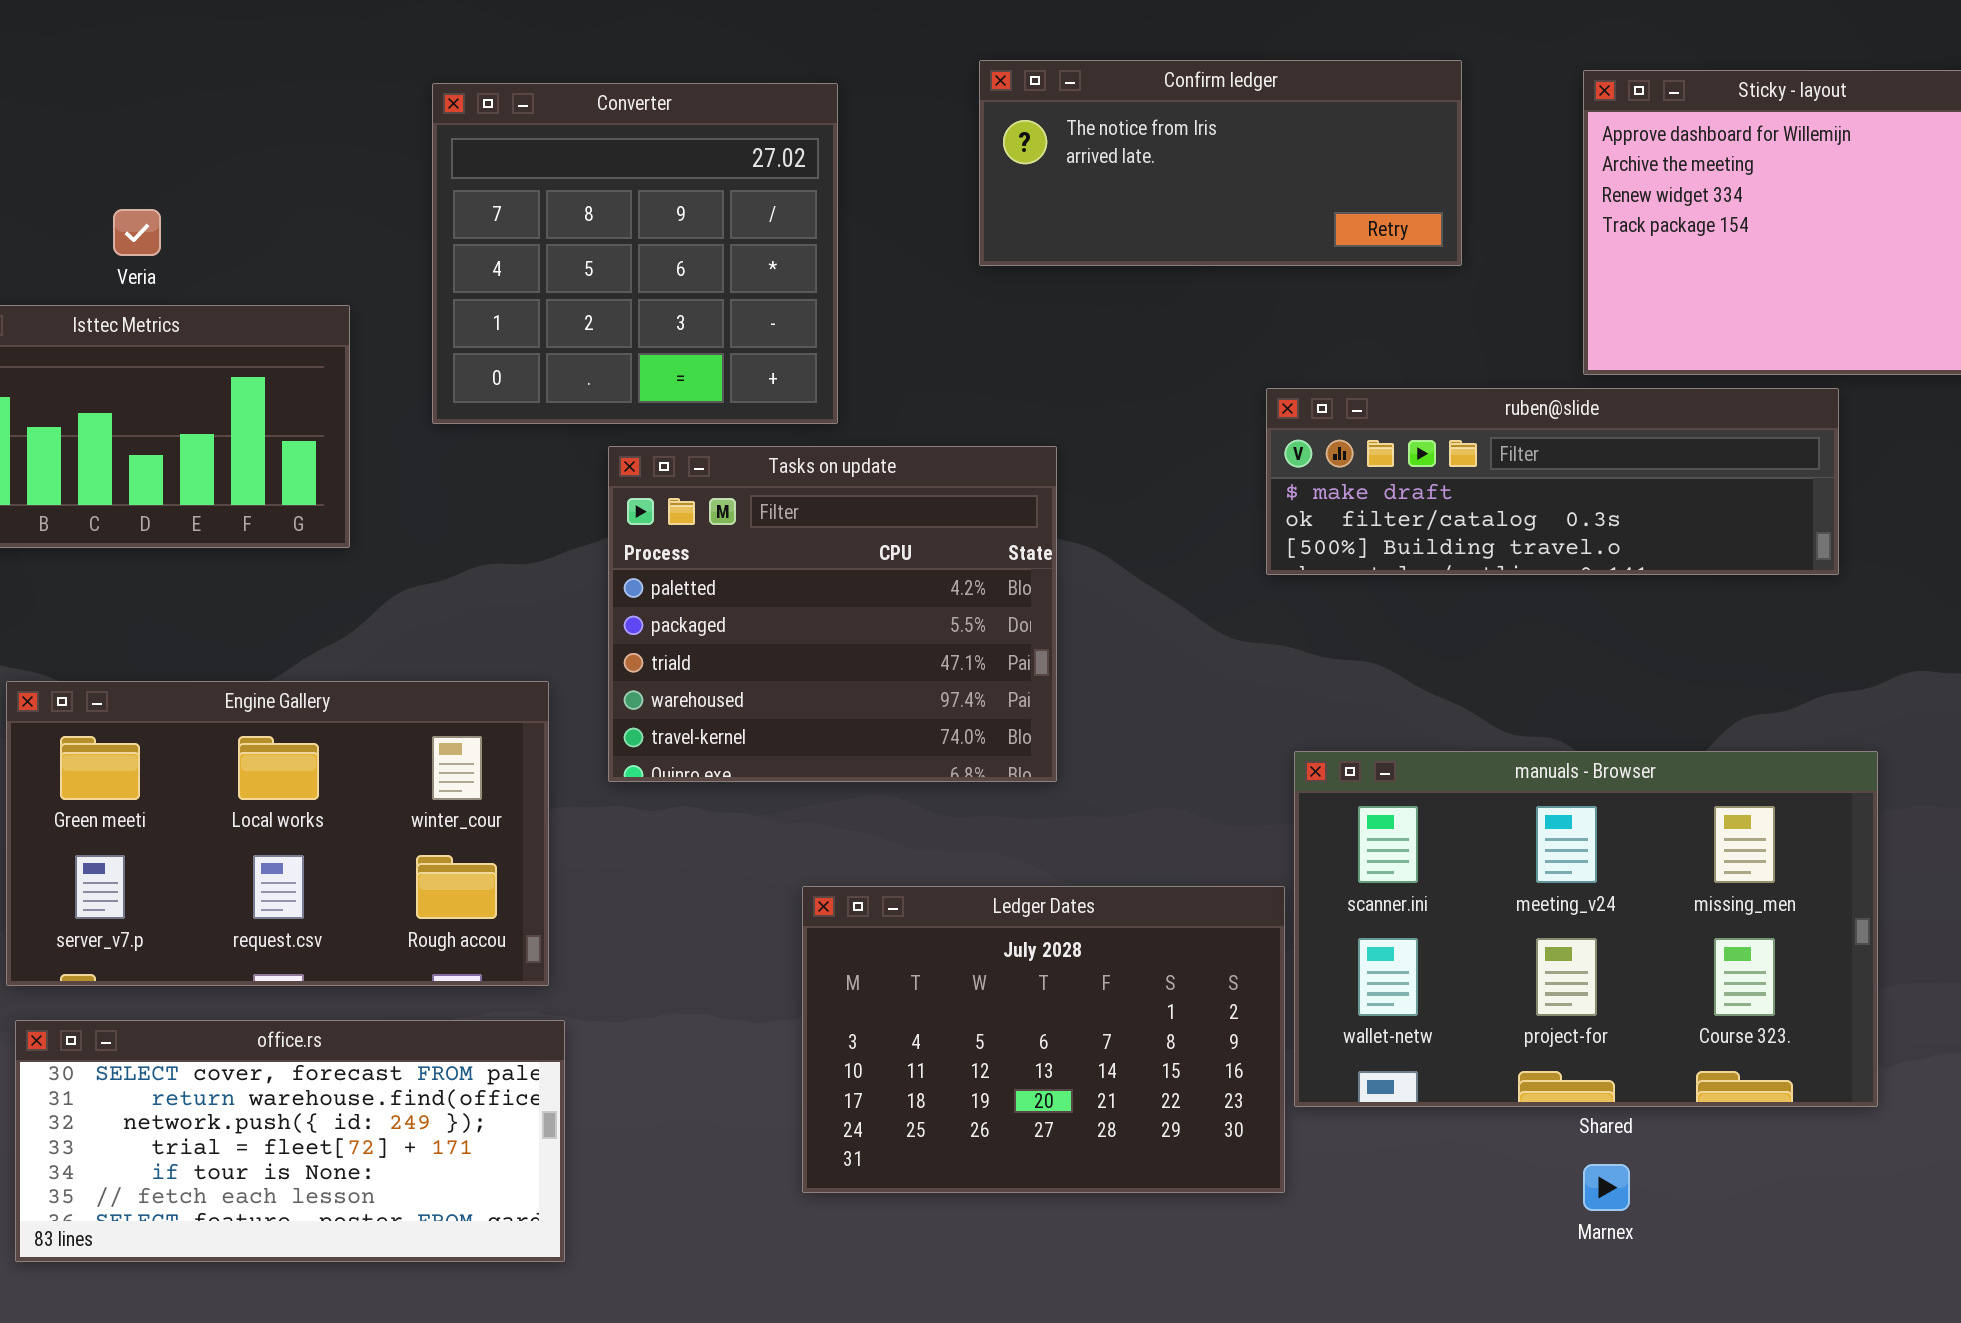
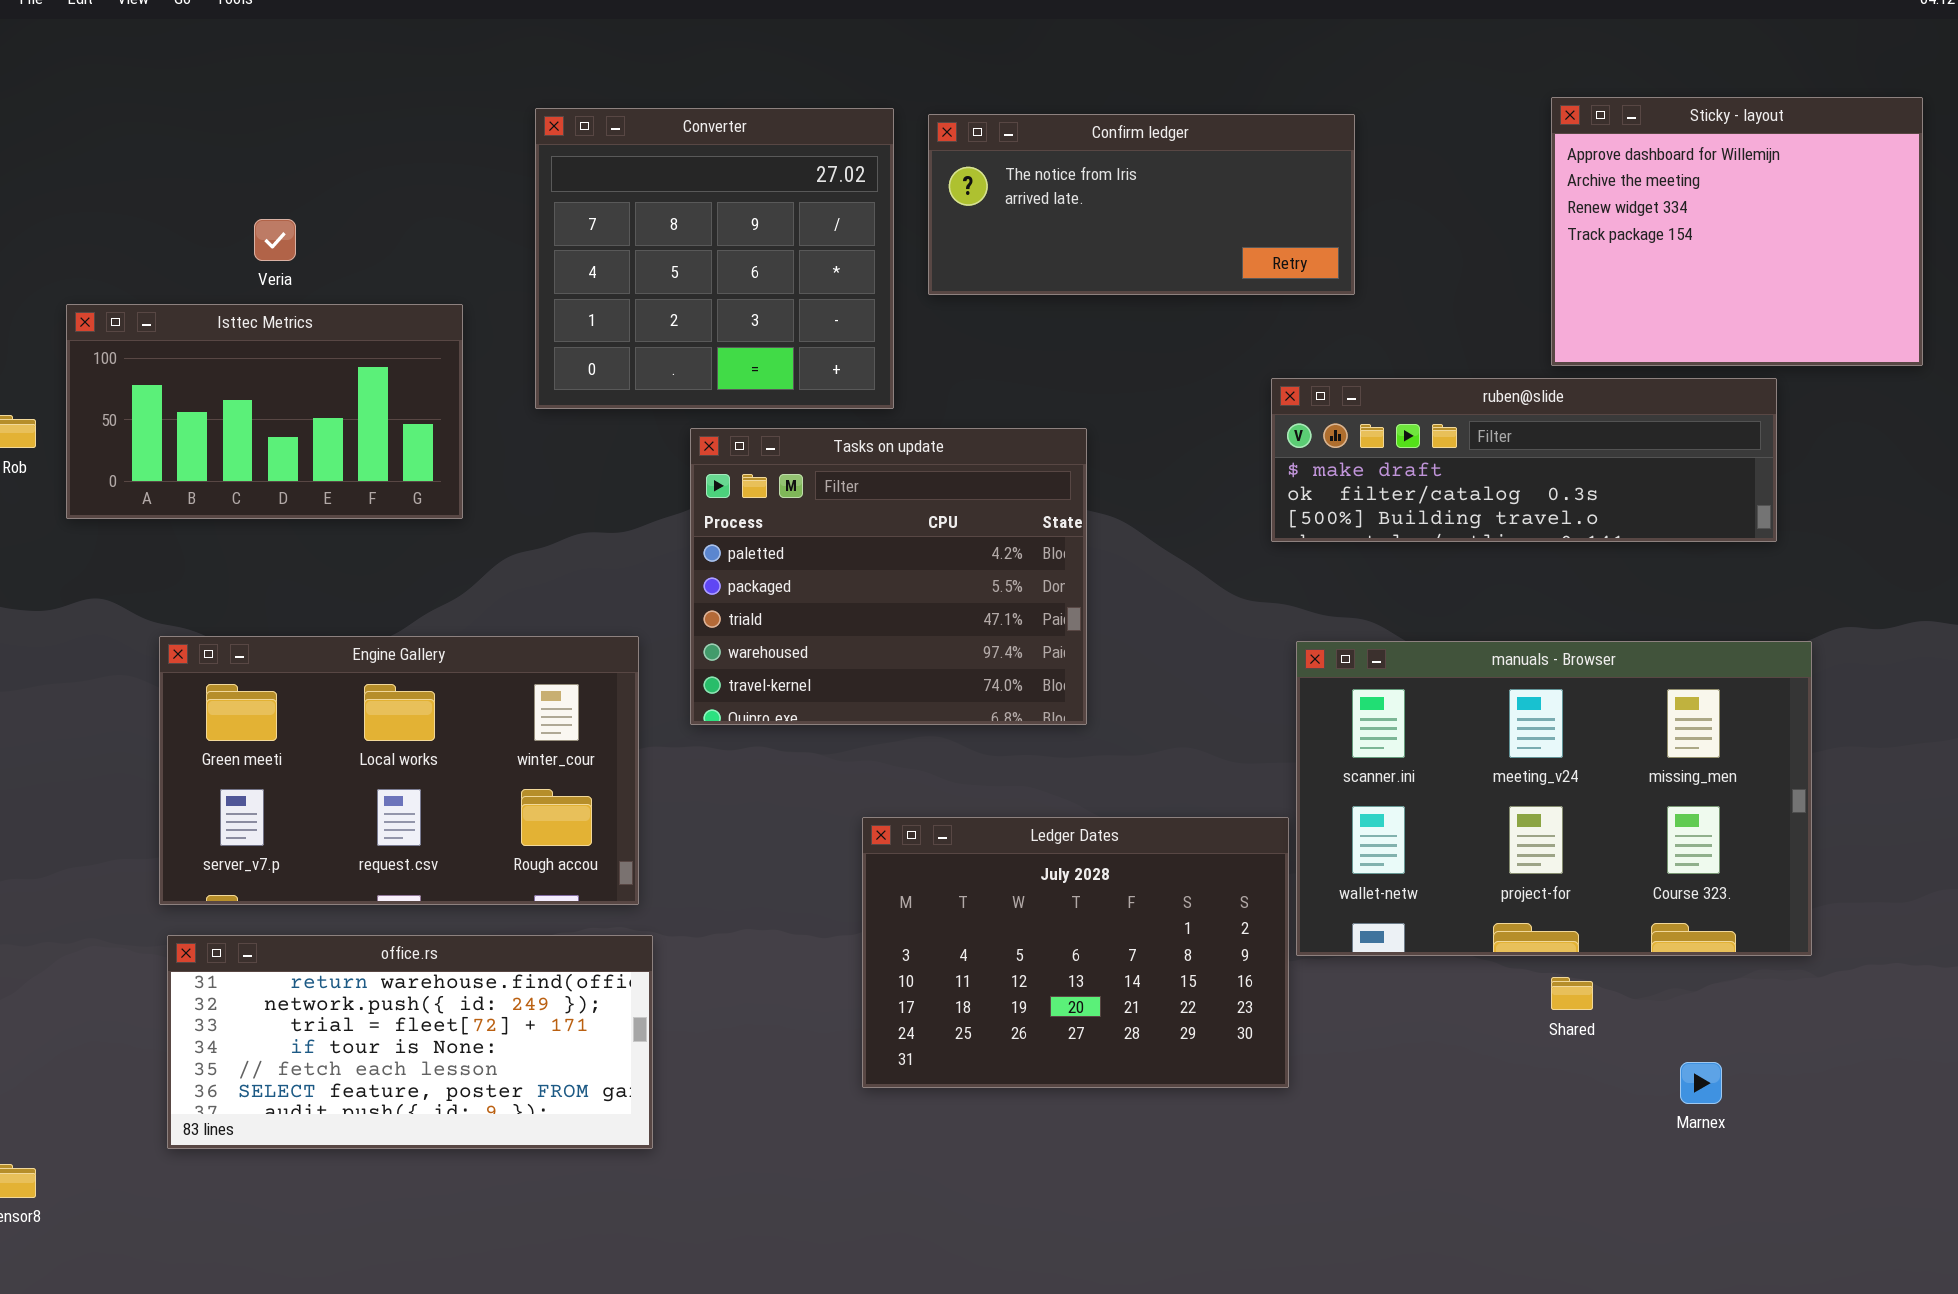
Confirm ledger: [979,60,1462,266] -> [928,114,1355,295], moved
manuals - Browser: [1294,751,1878,1107] -> [1296,641,1812,956], moved
office.rs: [15,1020,565,1262] -> [167,935,653,1149], scrolled down 1 row
Marnex: [1583,1164,1630,1211] -> [1680,1062,1722,1104], moved

